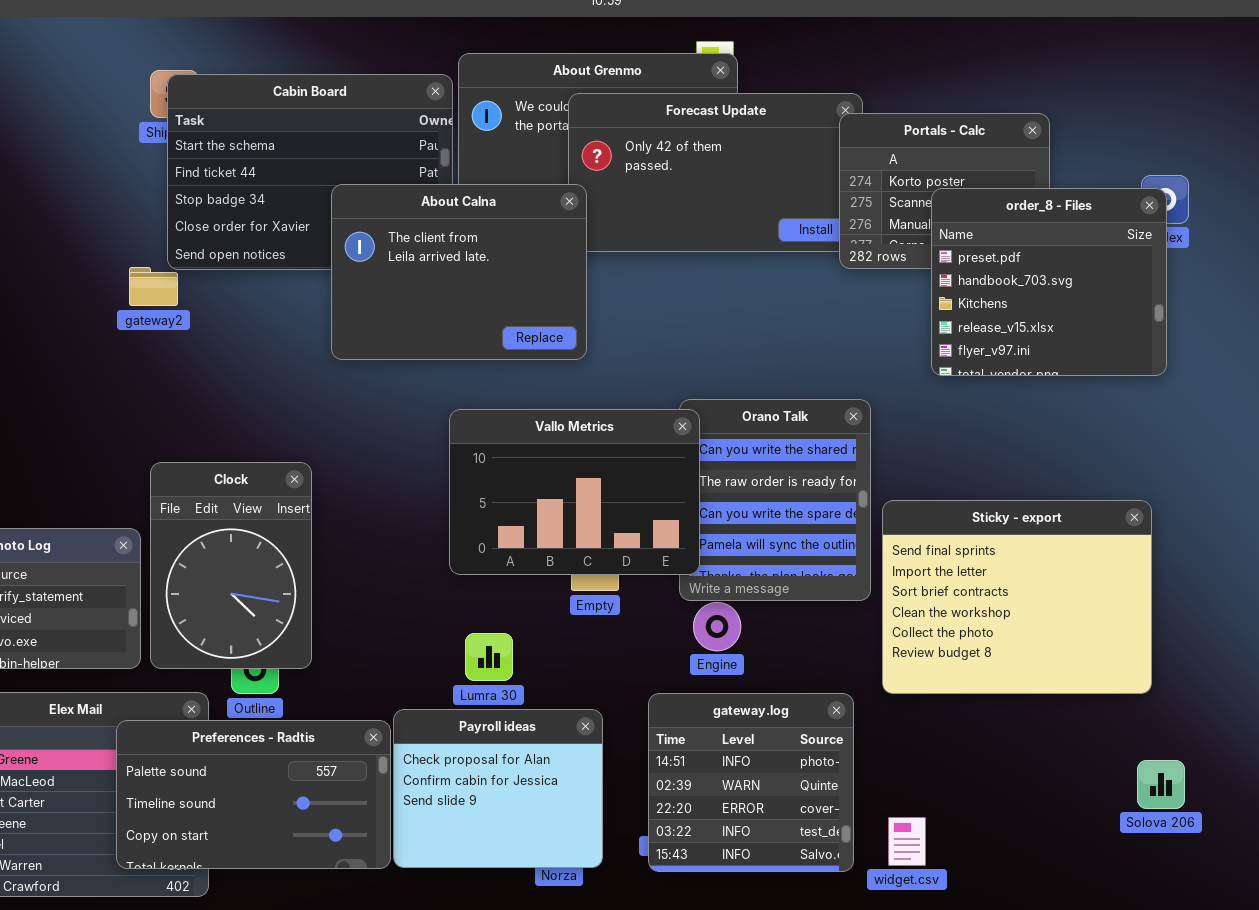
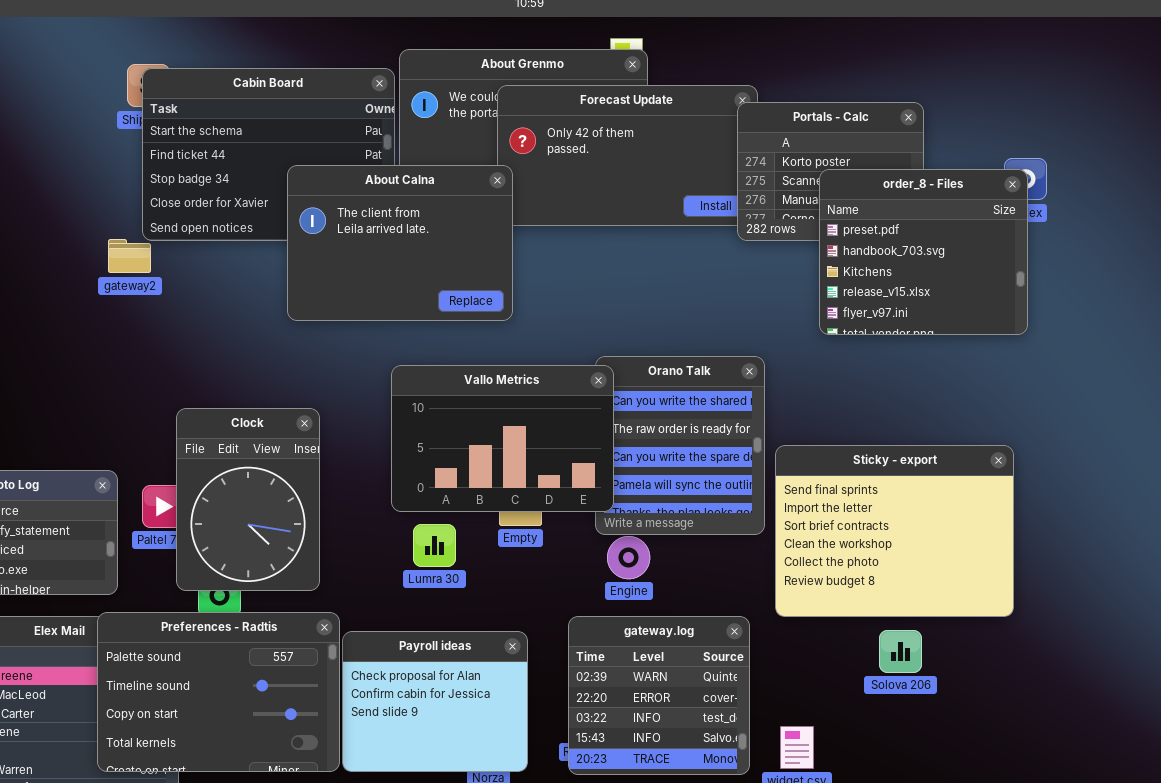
Clock: [150,462,312,669] -> [176,408,320,591], moved
Lumra 30: [465,633,513,681] -> [413,524,456,567], moved
gateway.log: [648,693,854,872] -> [568,616,750,775], scrolled down 1 row
Preferences - Radtis: [116,720,391,869] -> [97,612,340,772], resized
Solova 206: [1137,760,1185,809] -> [879,630,922,673], moved

